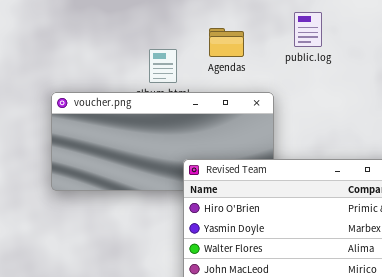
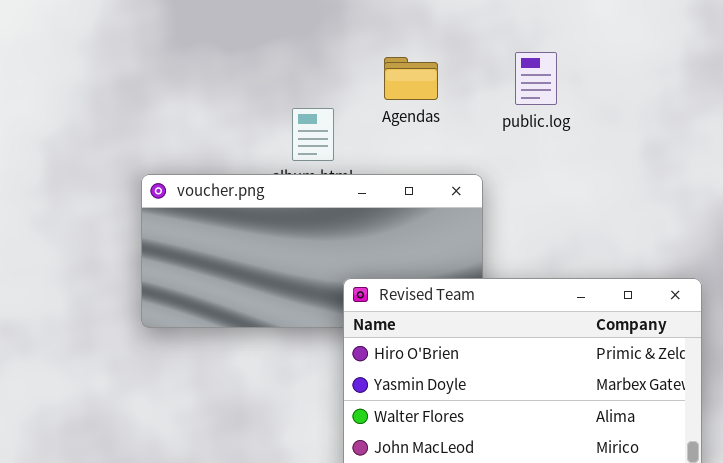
Agendas: [209,28,244,57] -> [384,57,438,100], moved

